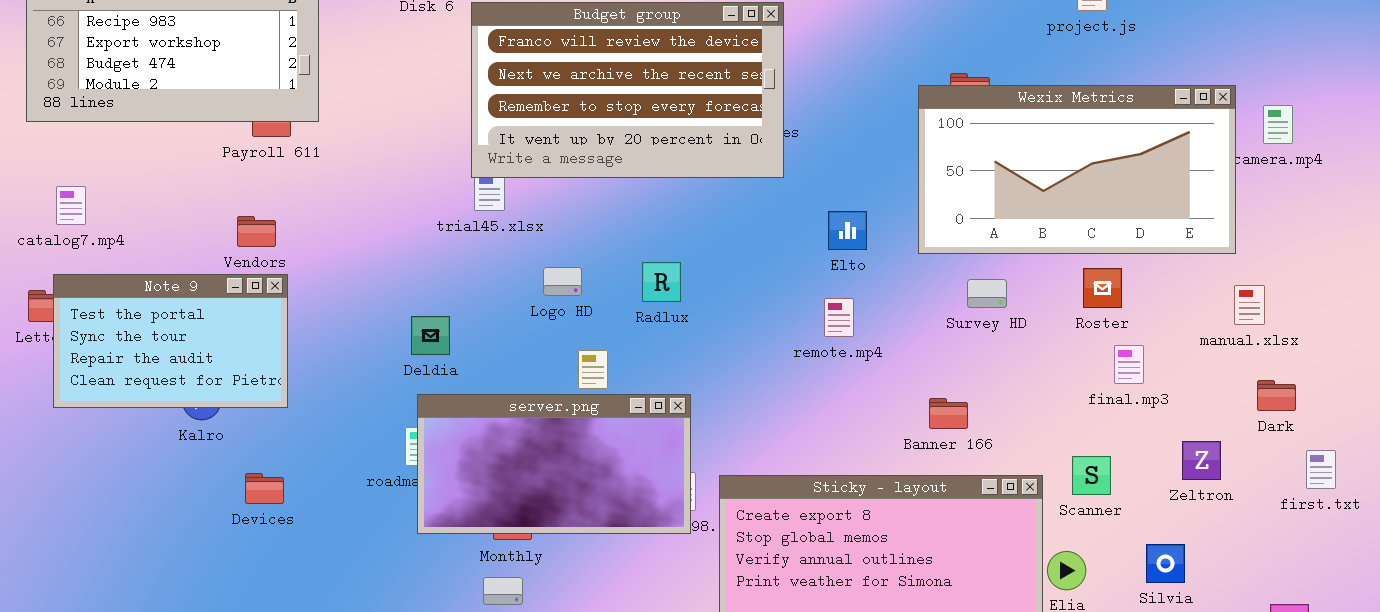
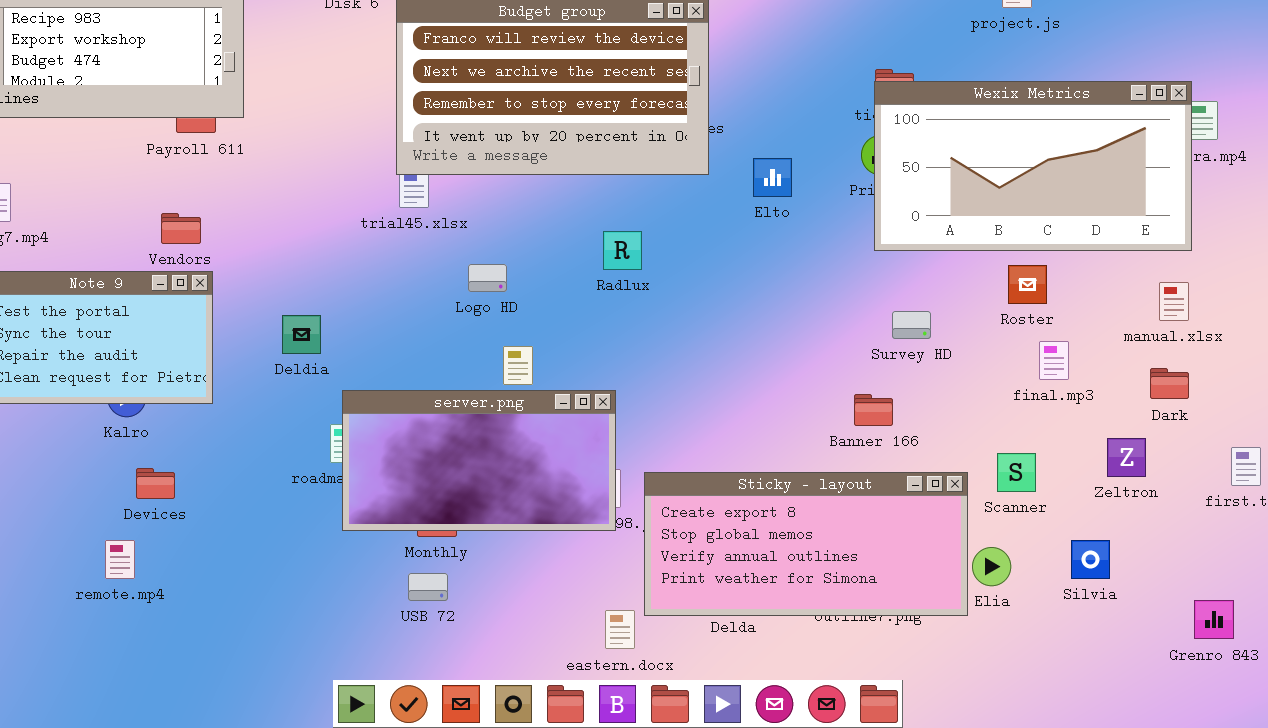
Wexix Metrics: [918,85,1236,254] -> [874,81,1192,251], moved
Elto: [828,211,867,250] -> [753,158,792,197], moved
Radlux: [642,262,681,302] -> [603,231,642,270], moved
Survey HD: [967,279,1007,308] -> [892,311,931,339], moved
remote.mp4: [824,298,854,337] -> [105,540,135,579], moved
Deldia: [411,316,450,355] -> [282,315,321,354], moved
Dark: [1257,380,1296,411] -> [1150,368,1189,399], moved
Devices: [245,473,284,504] -> [136,468,175,499], moved

